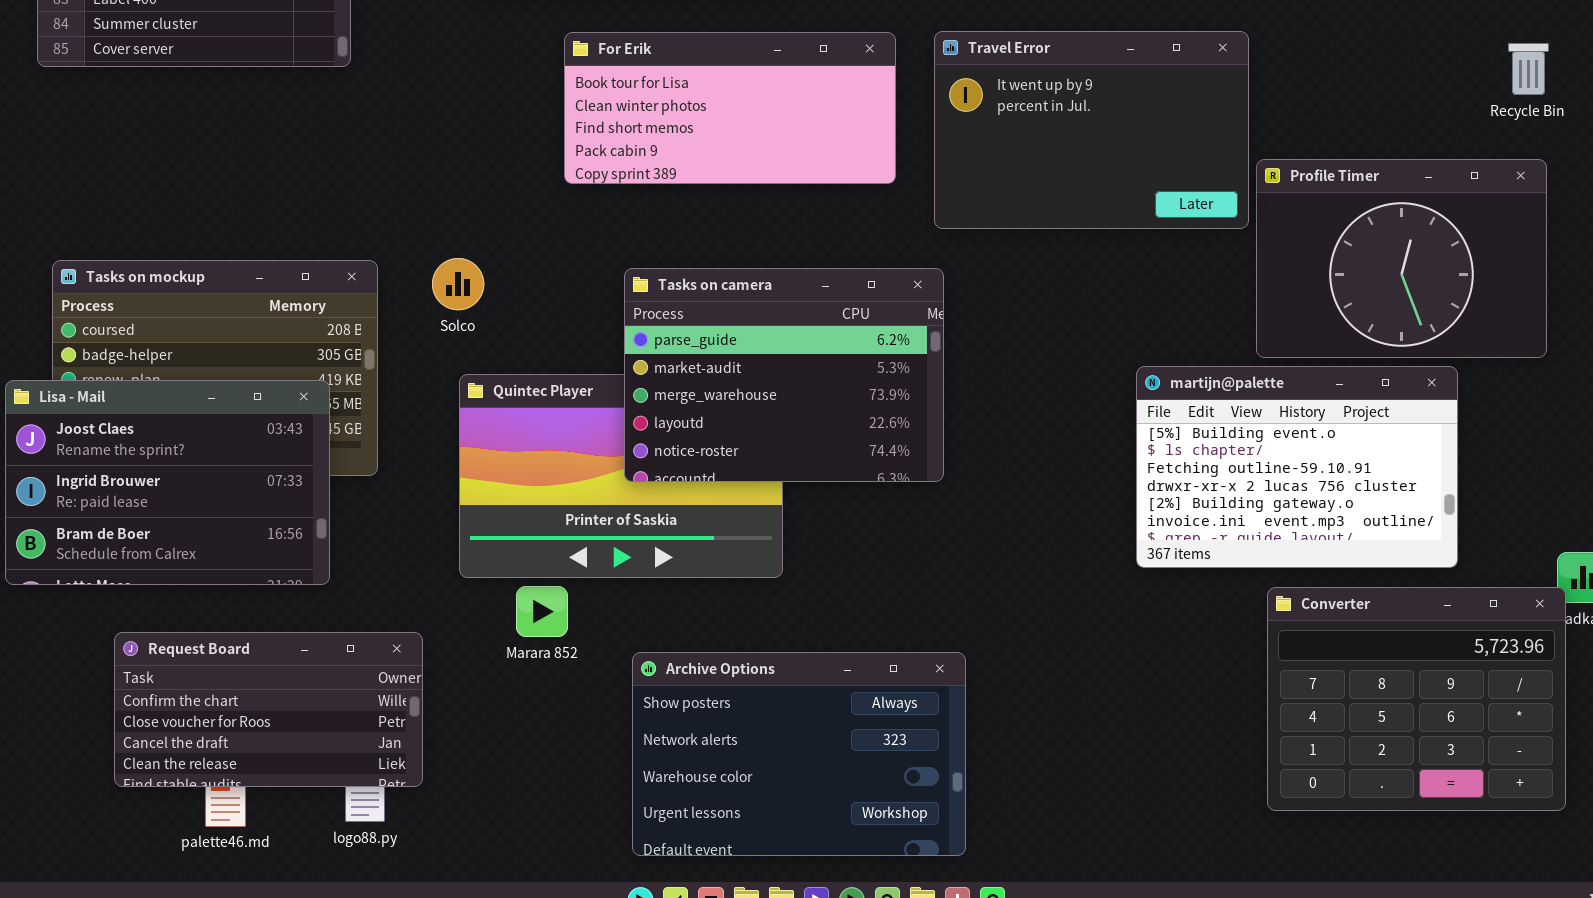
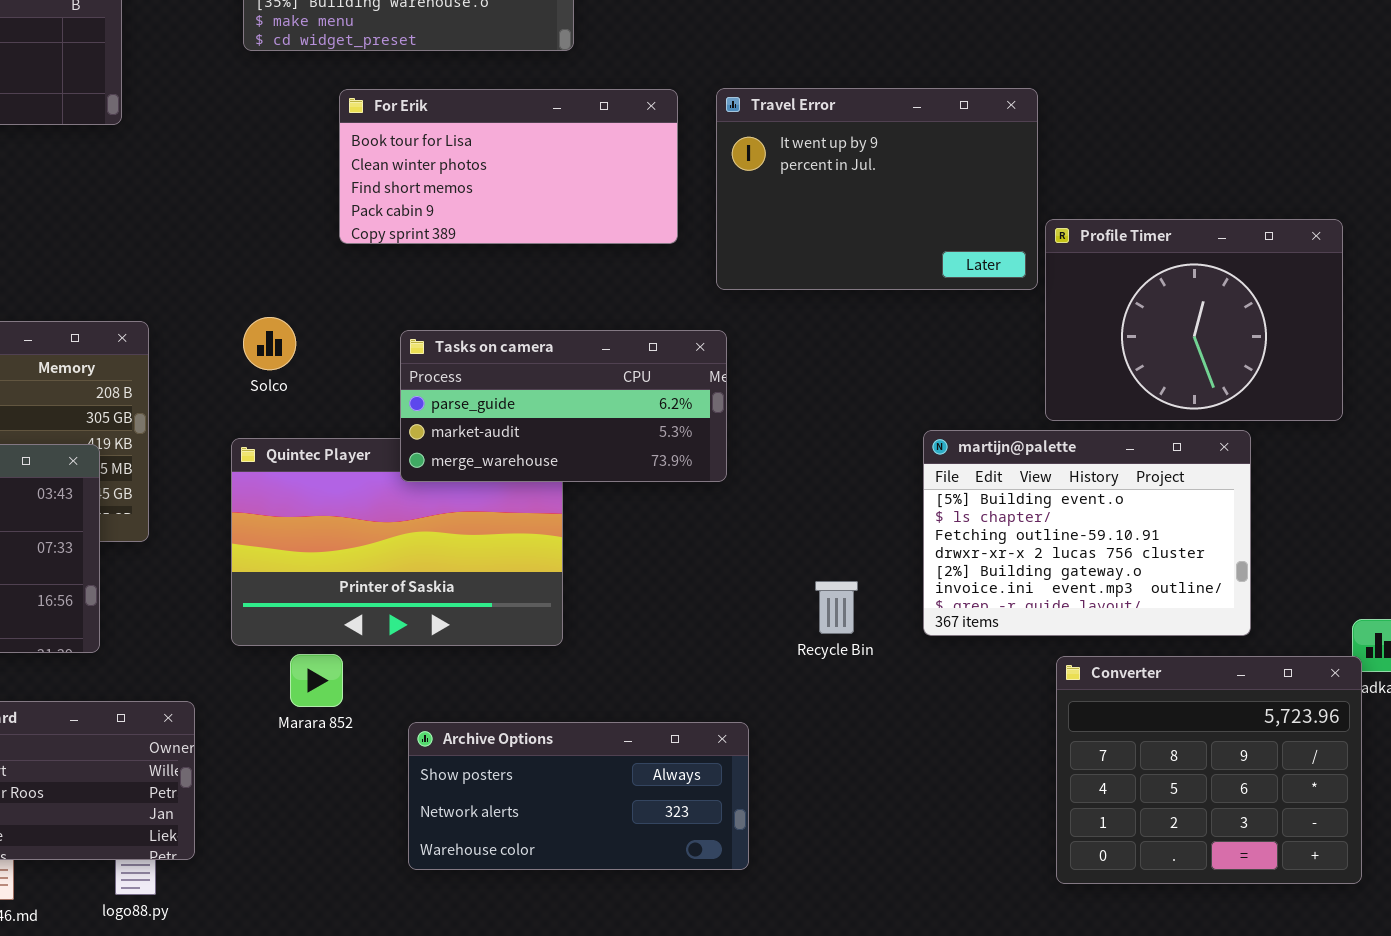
Recycle Bin: [1508,43,1549,95] -> [815,581,858,634], moved
Solco: [432,258,484,310] -> [243,317,296,370], moved
Tasks on camera: [624,268,944,482] -> [400,330,727,482], resized
Archive Options: [632,652,966,856] -> [408,722,749,870], resized

